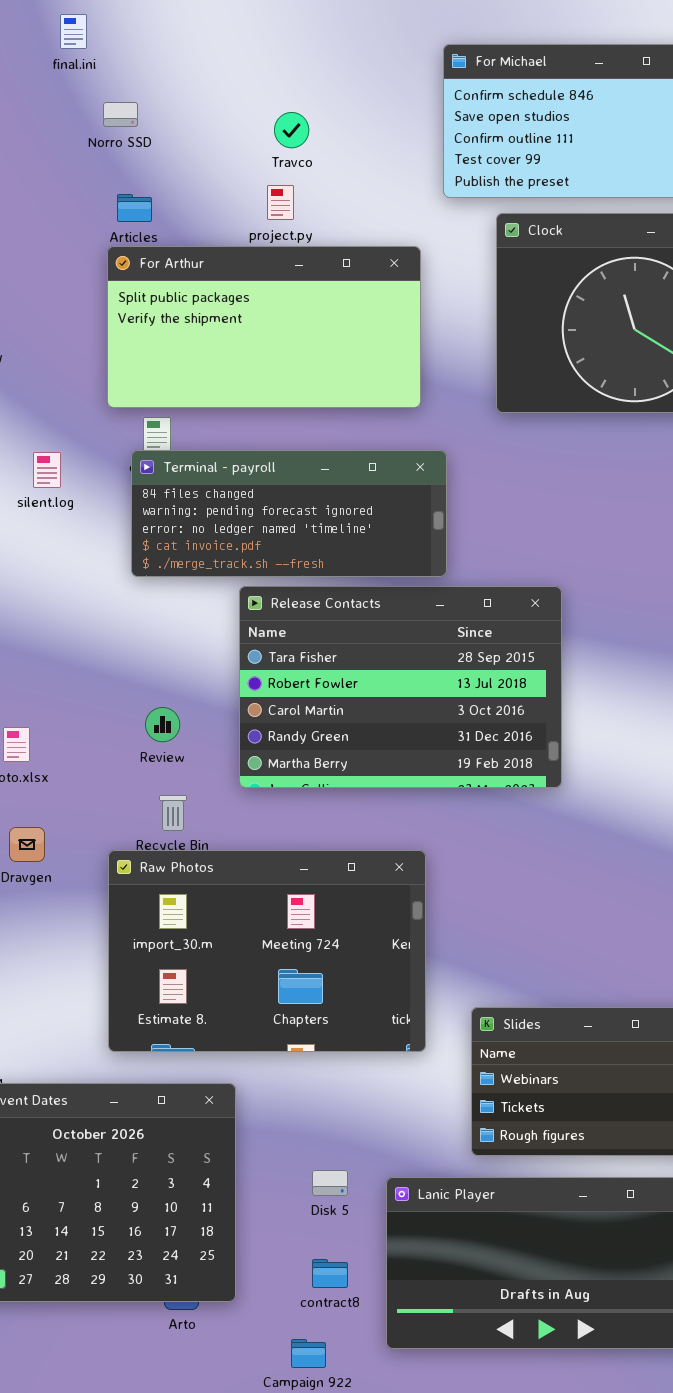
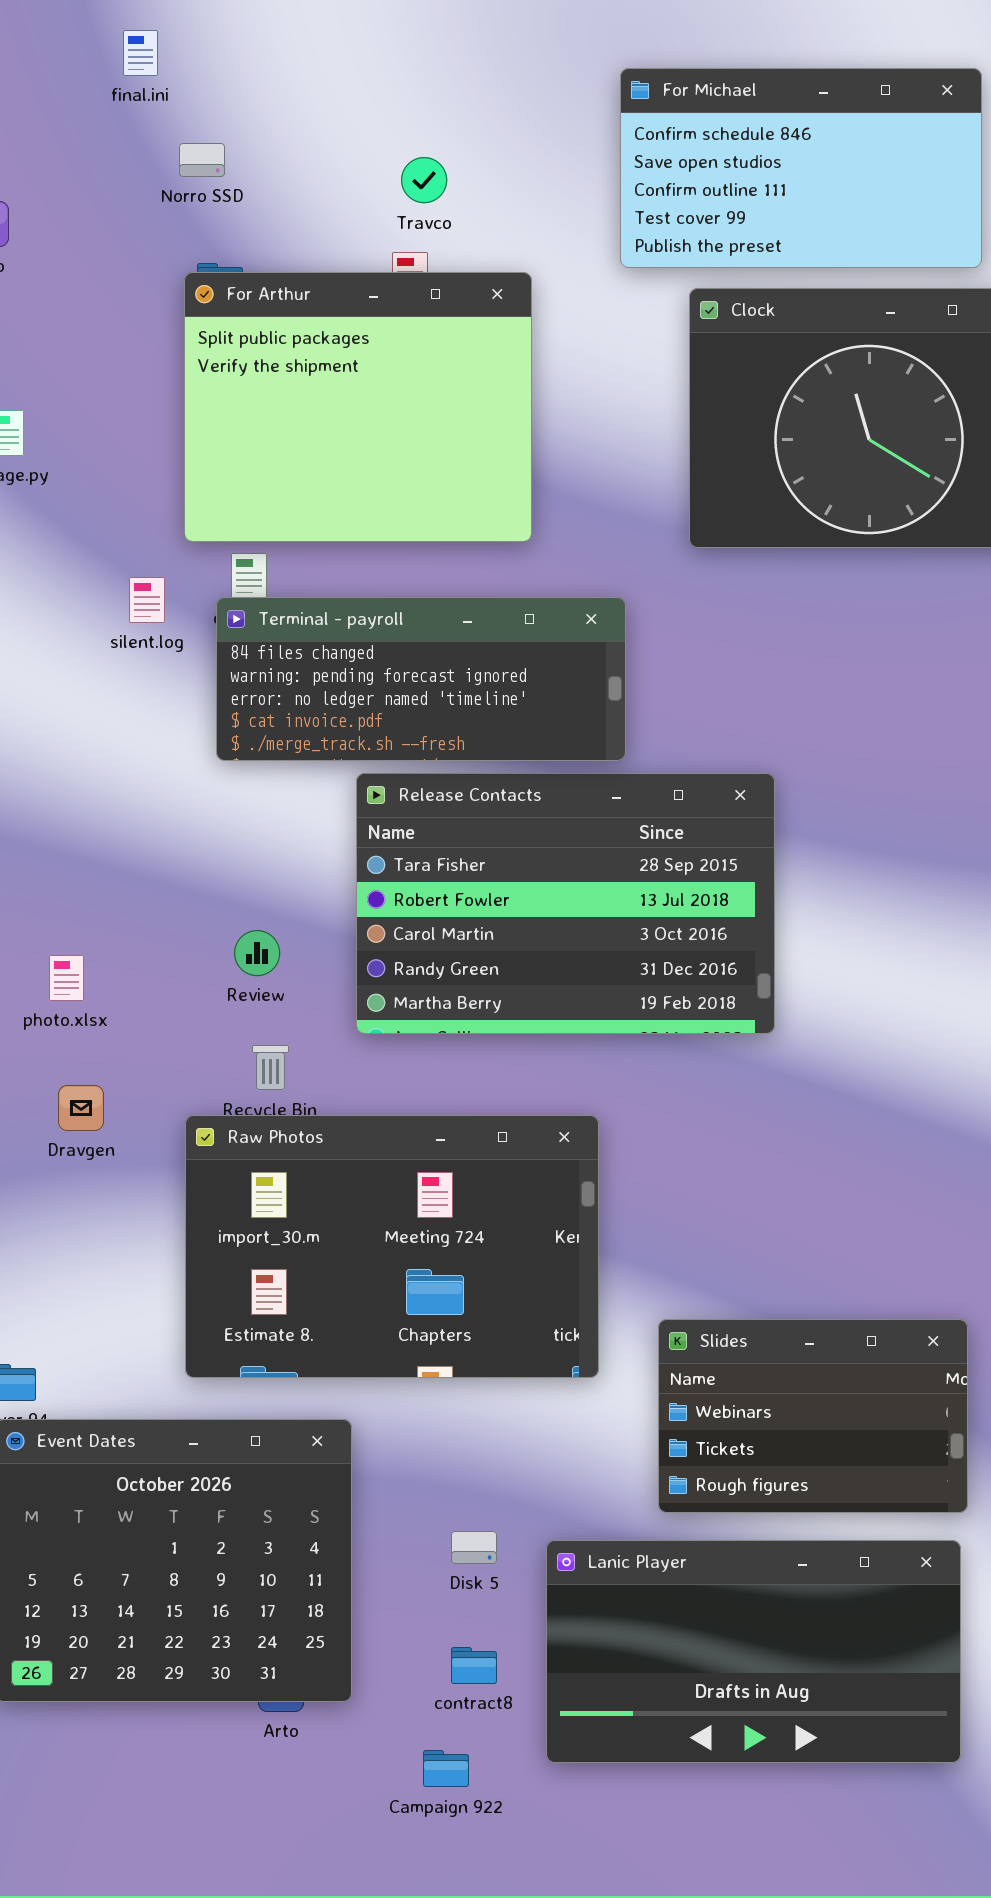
For Arthur: [107,246,421,408] -> [184,272,532,542], resized
silent.log: [33,452,61,488] -> [129,577,165,623], moved

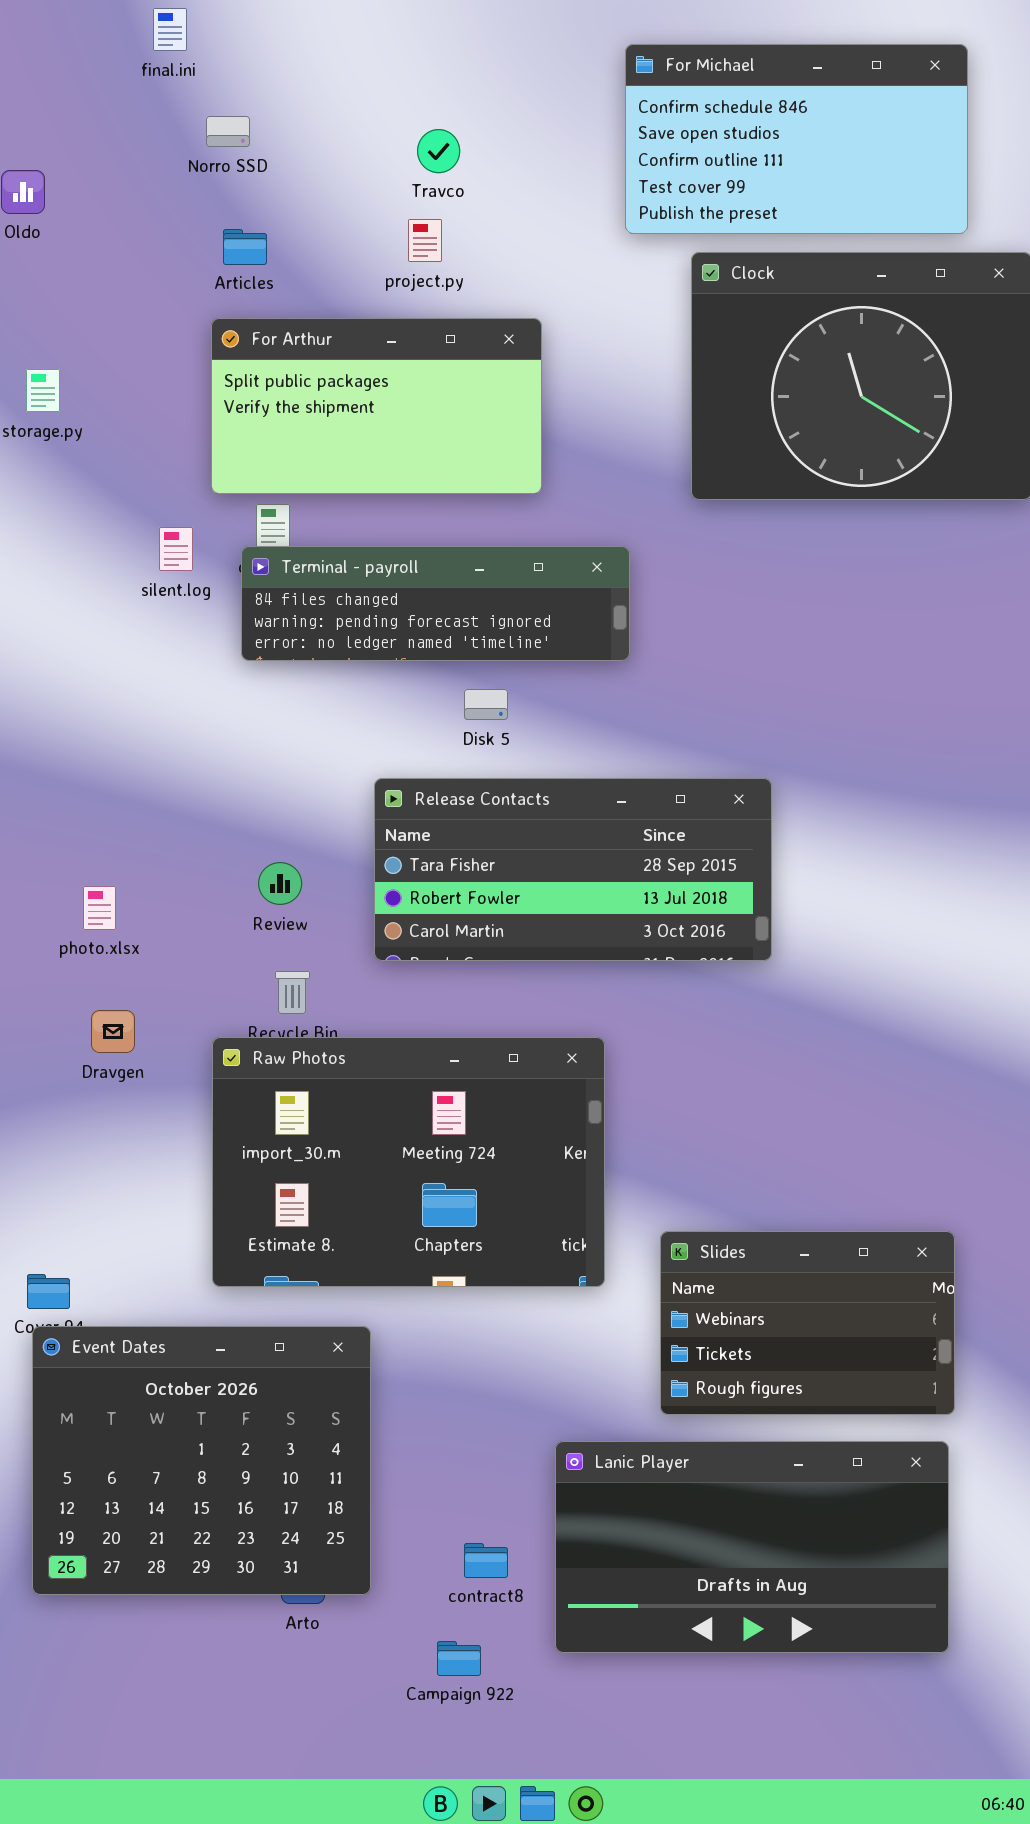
For Arthur: [184,272,532,542] -> [211,318,542,494], resized
Terminal - payroll: [216,597,626,761] -> [241,546,630,661], resized
Release Contacts: [356,773,775,1034] -> [374,778,772,961], resized
Disk 5: [451,1531,497,1564] -> [464,689,508,720], moved

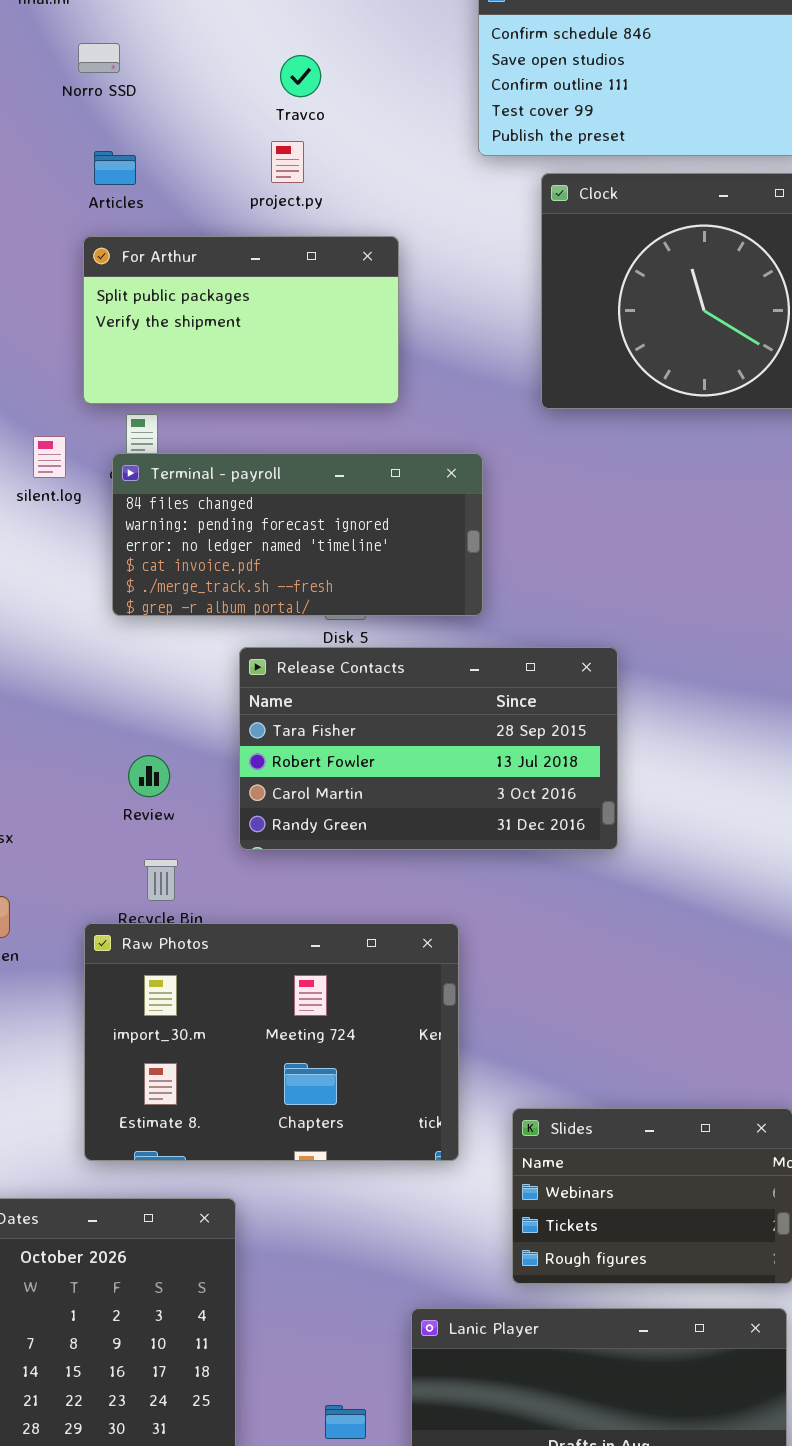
Terminal - payroll: [241,546,630,661] -> [112,453,483,616], resized
Release Contacts: [374,778,772,961] -> [239,647,618,850], resized

